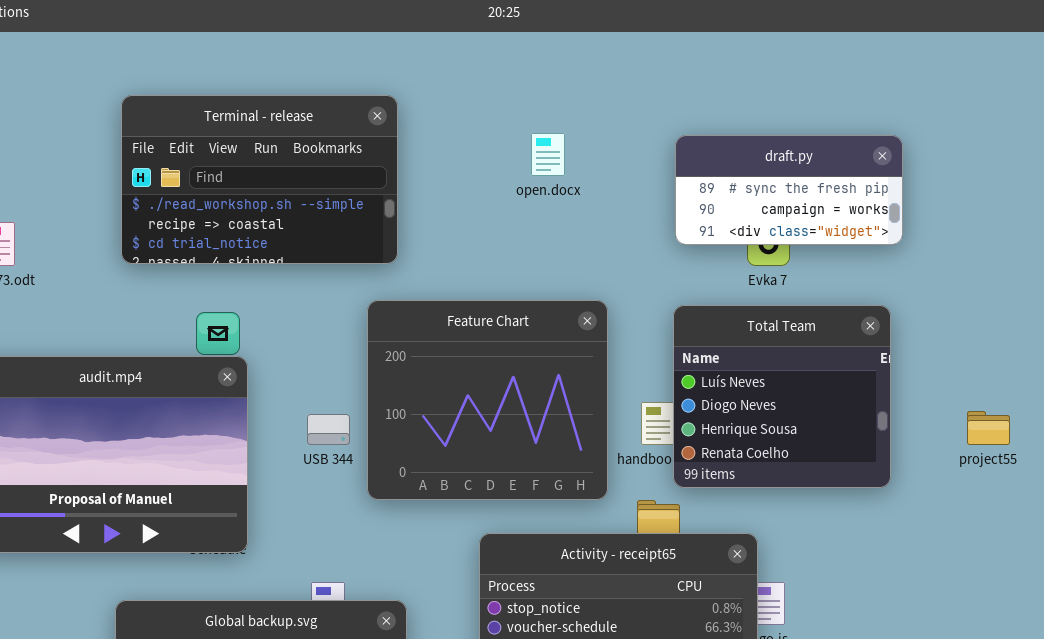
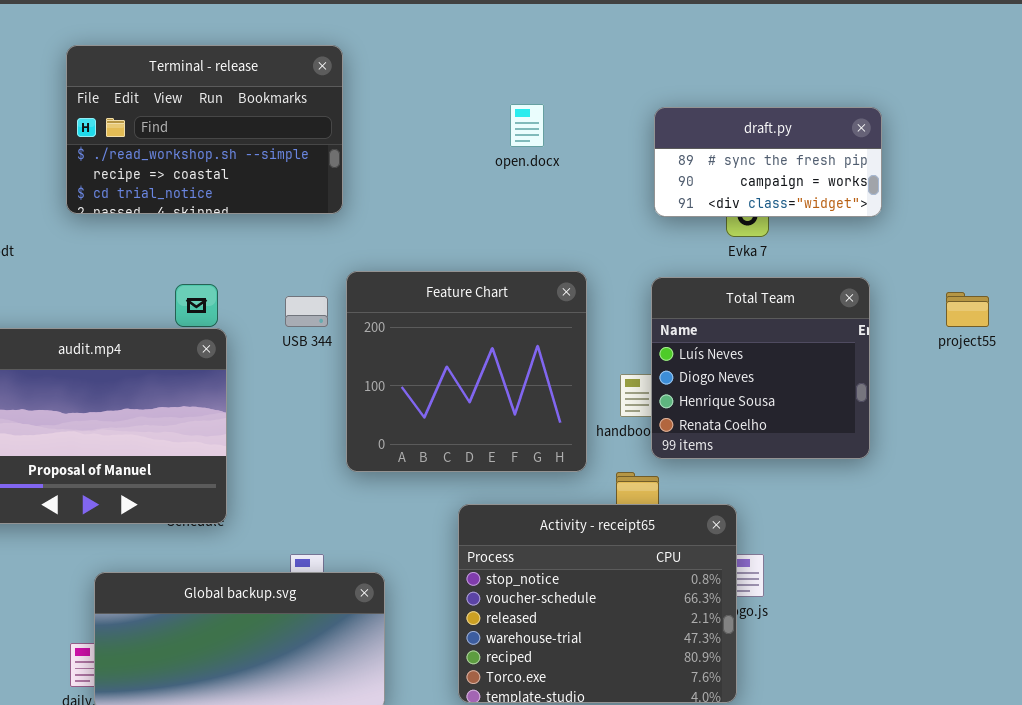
Terminal - release: [121,95,398,264] -> [66,45,343,214], moved
project55: [967,411,1010,445] -> [946,292,989,327], moved
USB 344: [307,414,350,445] -> [285,296,328,327], moved

